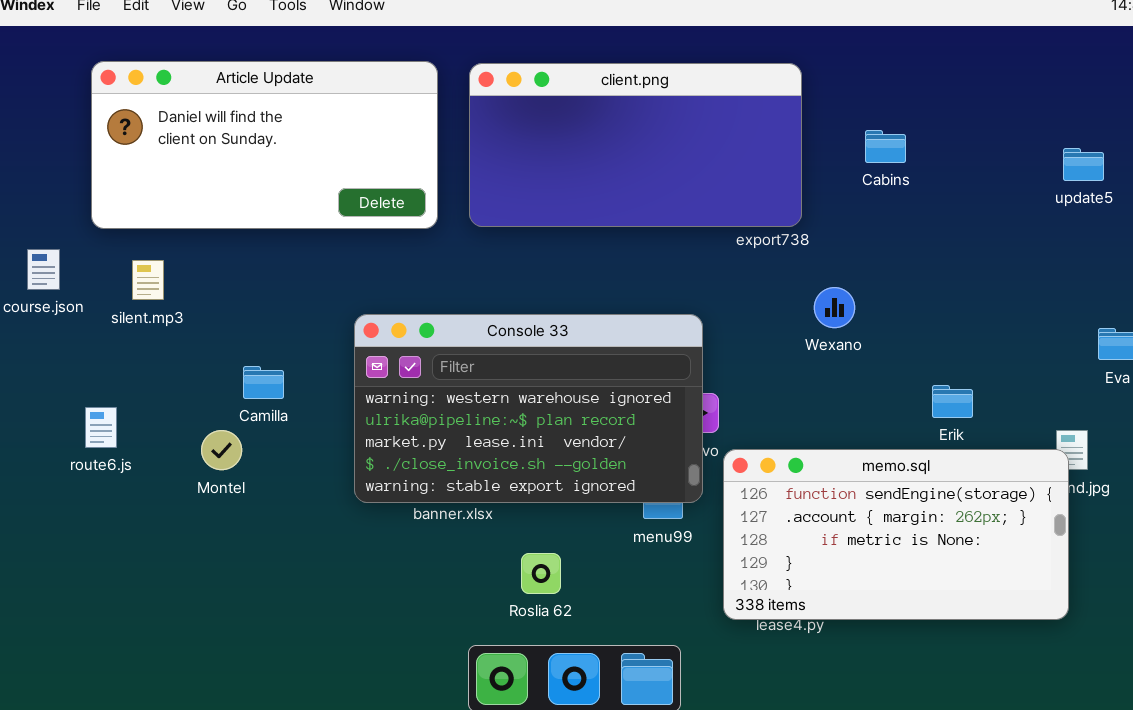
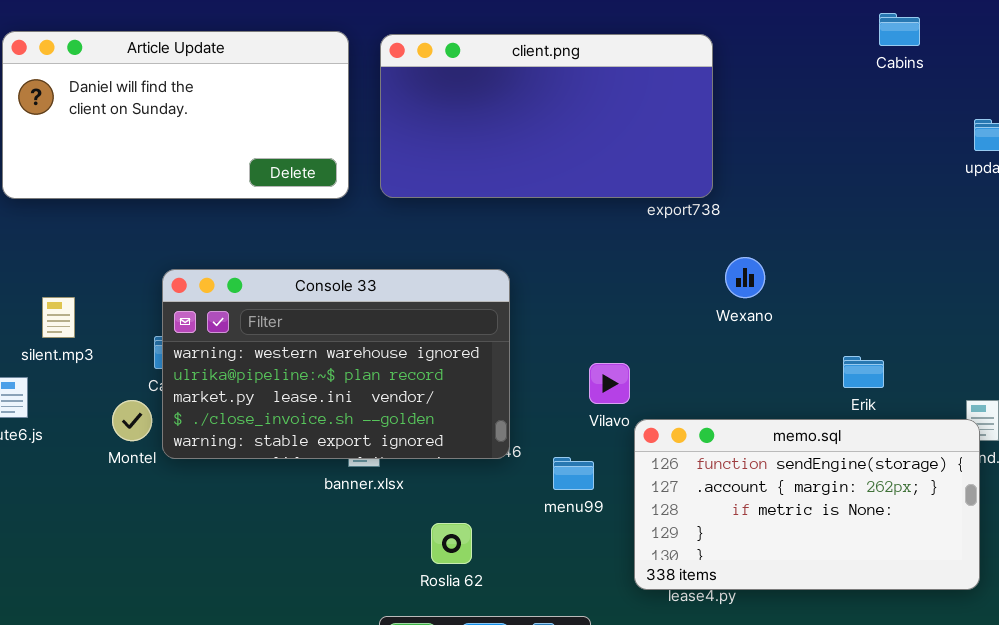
Cabins: [865,130,906,163] -> [879,13,920,46], moved
silent.mp3: [132,260,164,300] -> [42,297,75,338], moved
Console 33: [354,314,703,503] -> [162,269,510,459], moved

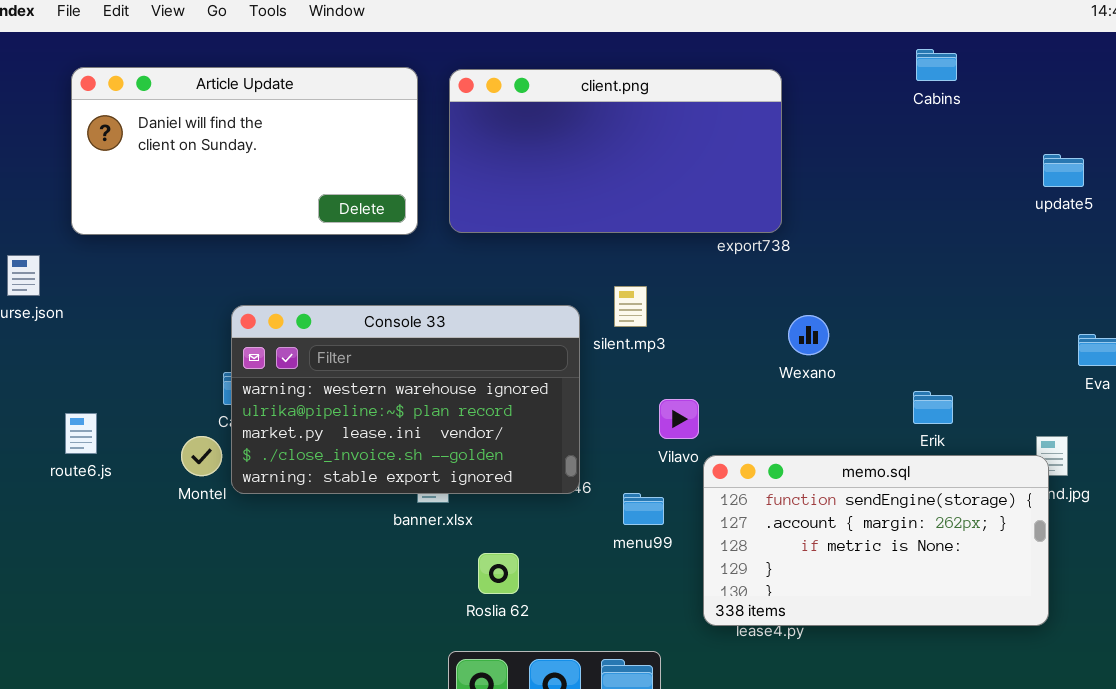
Cabins: [879,13,920,46] -> [916,49,957,81], moved
Wexano: [725,257,765,298] -> [788,315,829,355], moved
silent.mp3: [42,297,75,338] -> [614,286,647,327], moved
Roslia 62: [431,523,472,564] -> [478,553,519,594], moved

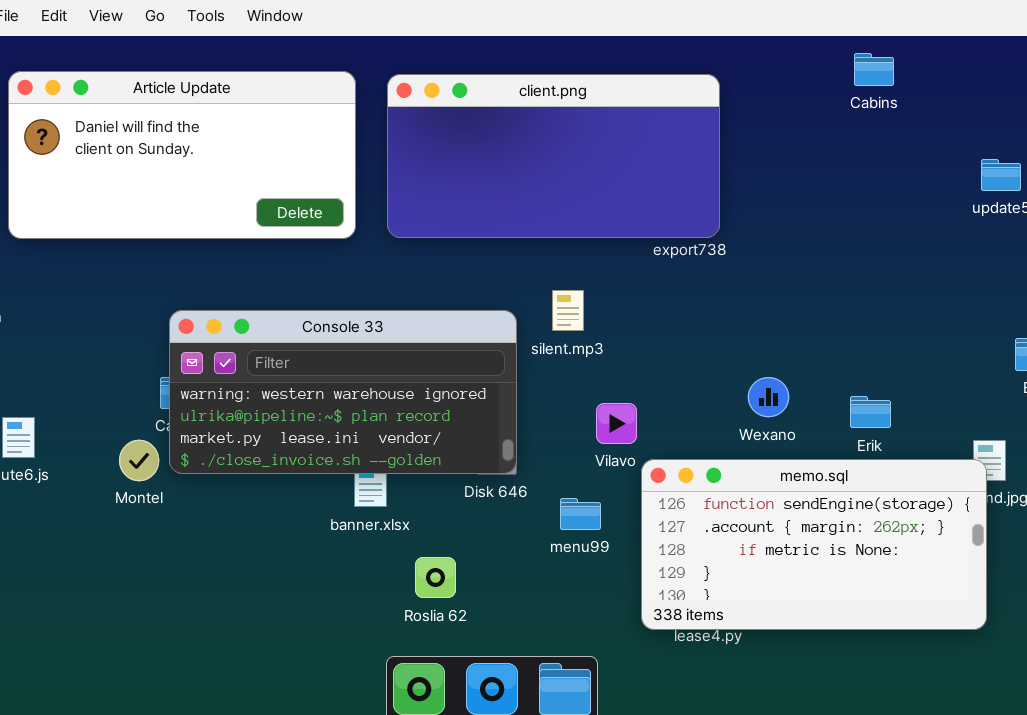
Console 33: [231,305,580,494] -> [169,310,517,474], resized
Wexano: [788,315,829,355] -> [748,377,789,417], moved

